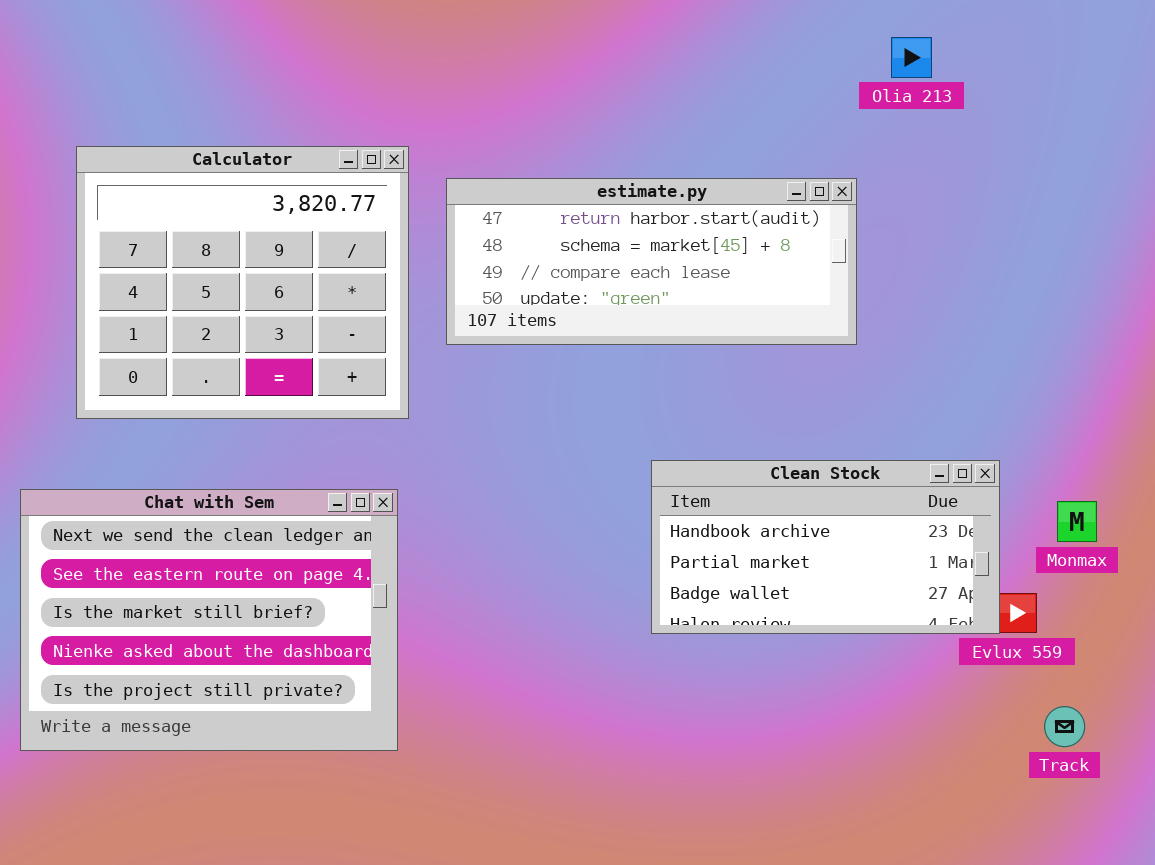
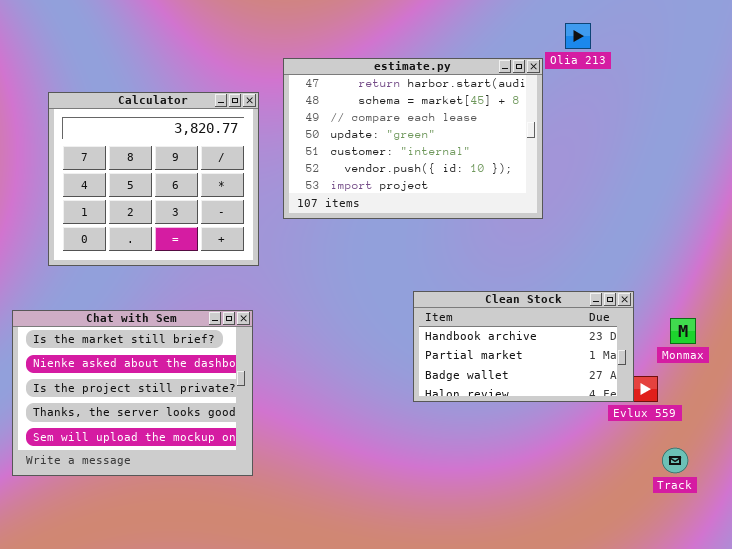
estimate.py: [446,178,857,345] -> [283,58,543,219], resized
Chat with Sem: [20,489,398,751] -> [12,310,253,476], scrolled down 2 rows

